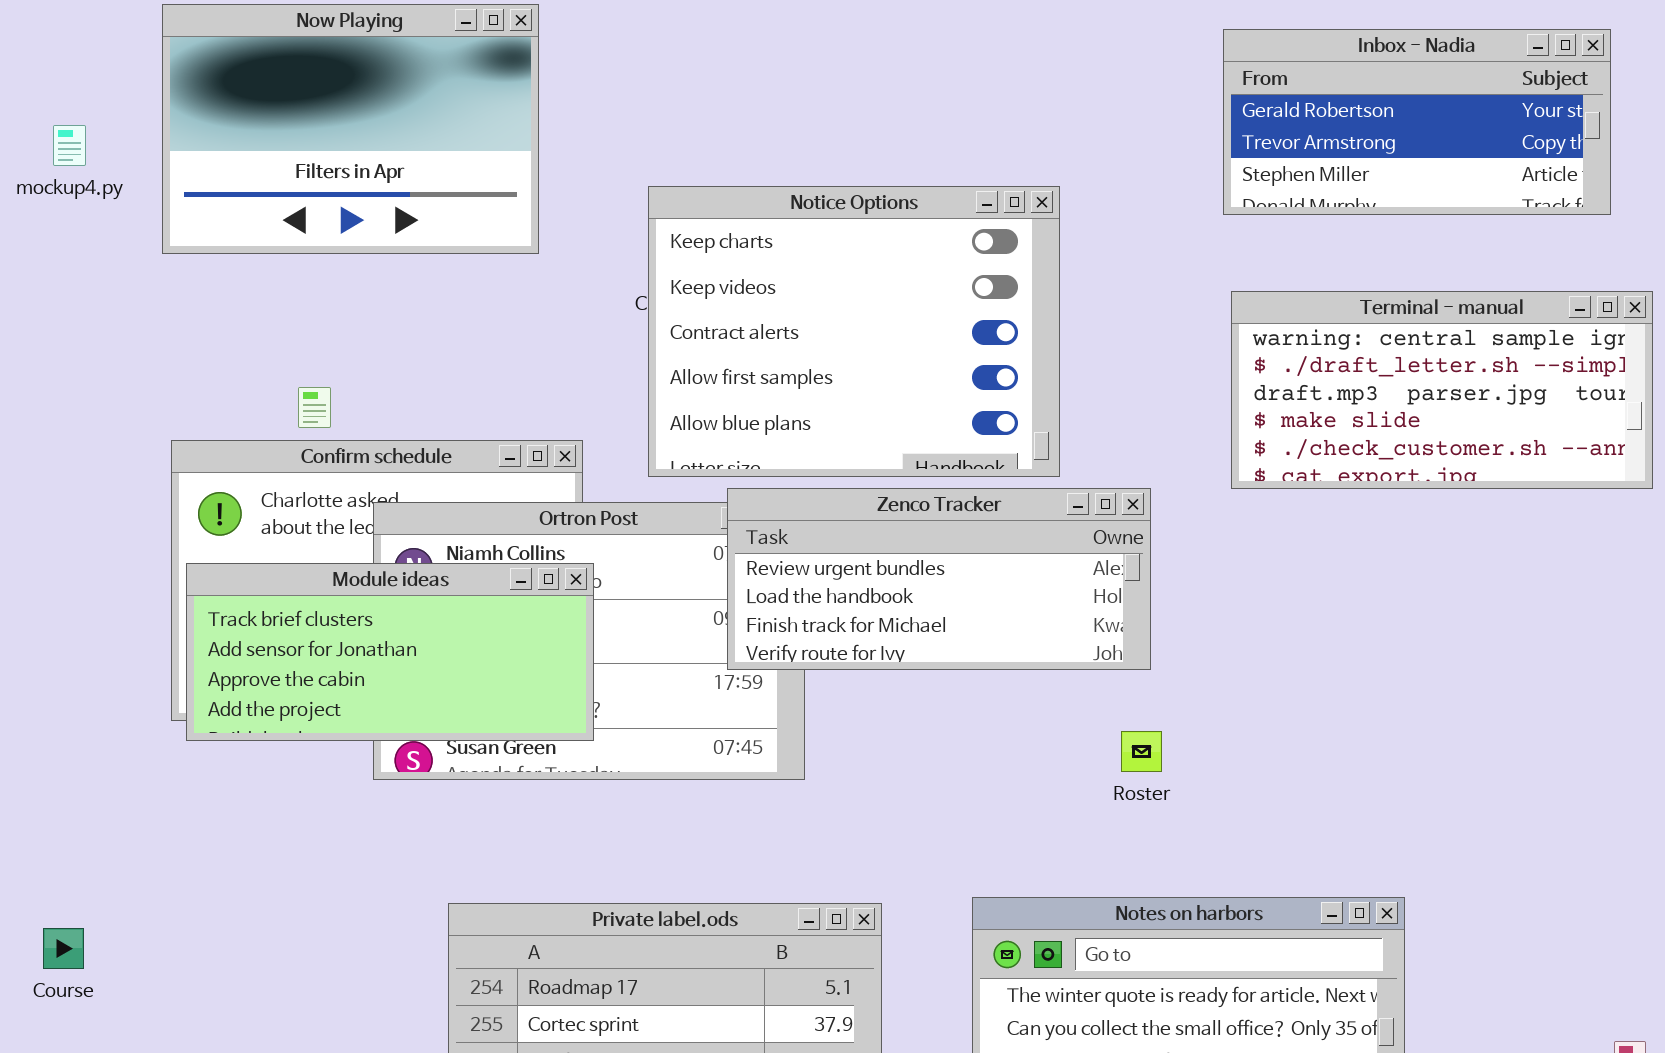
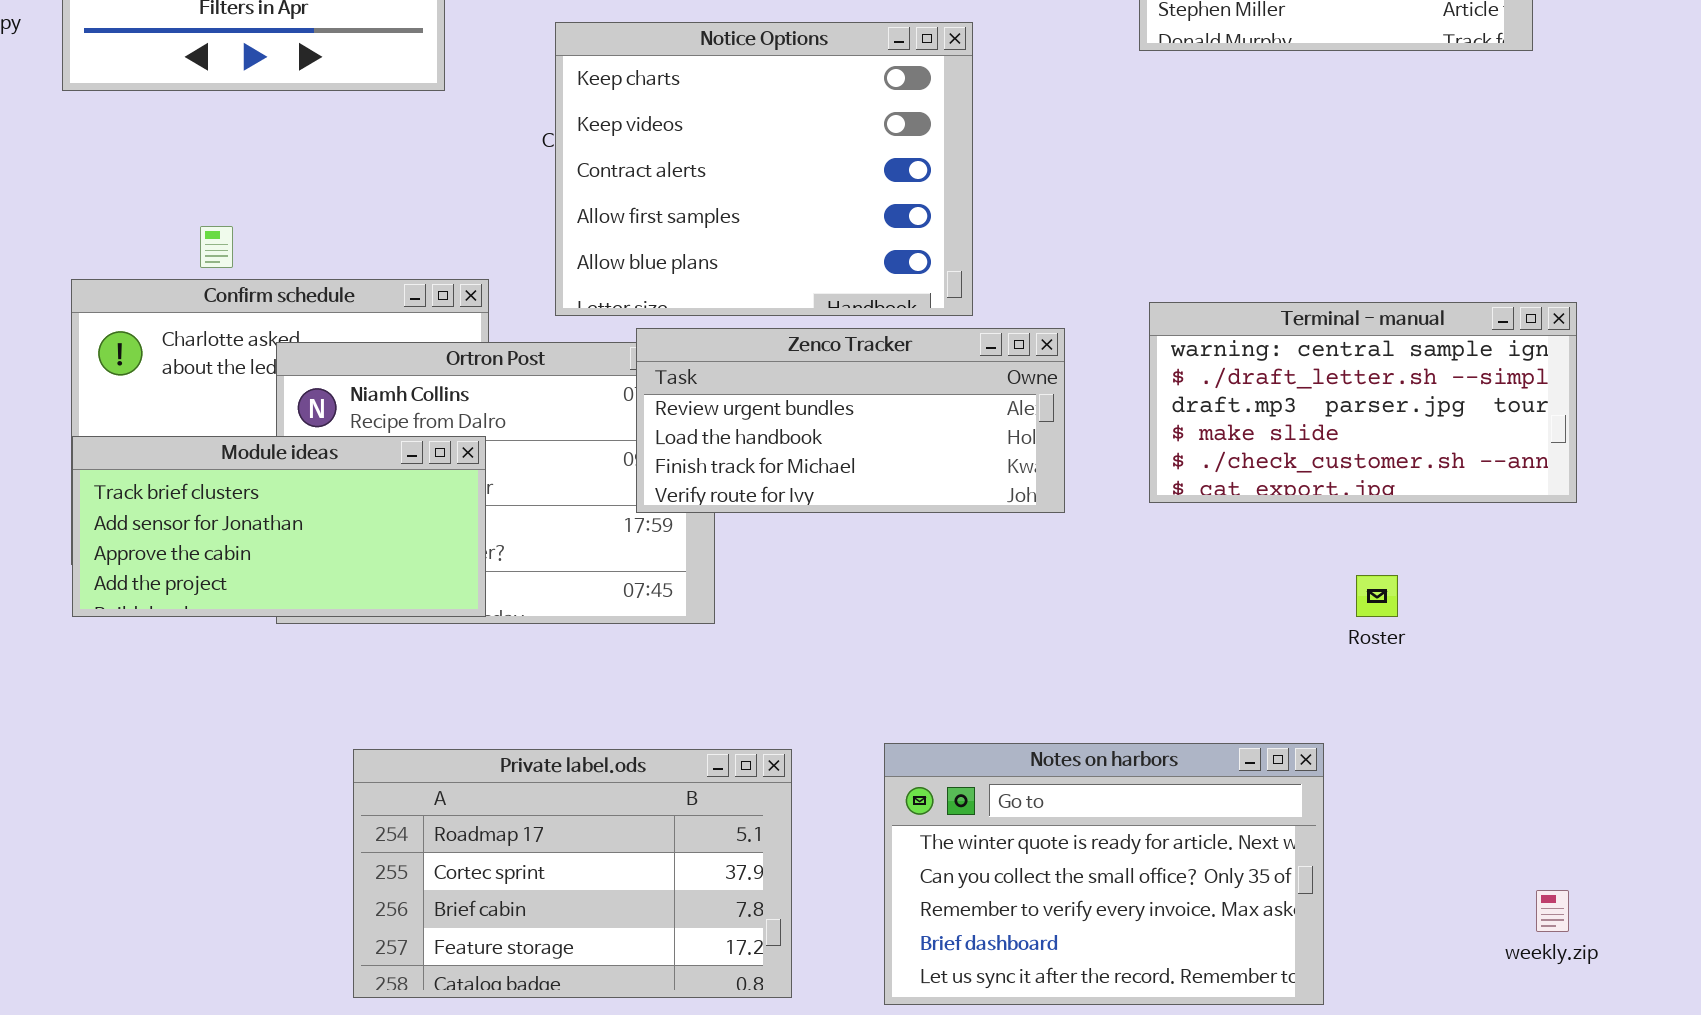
Terminal - manual: [1231,291,1653,489] -> [1149,302,1577,503], moved
Module ideas: [186,563,594,741] -> [72,436,486,617], moved
Roster: [1121,731,1162,772] -> [1356,575,1398,617], moved

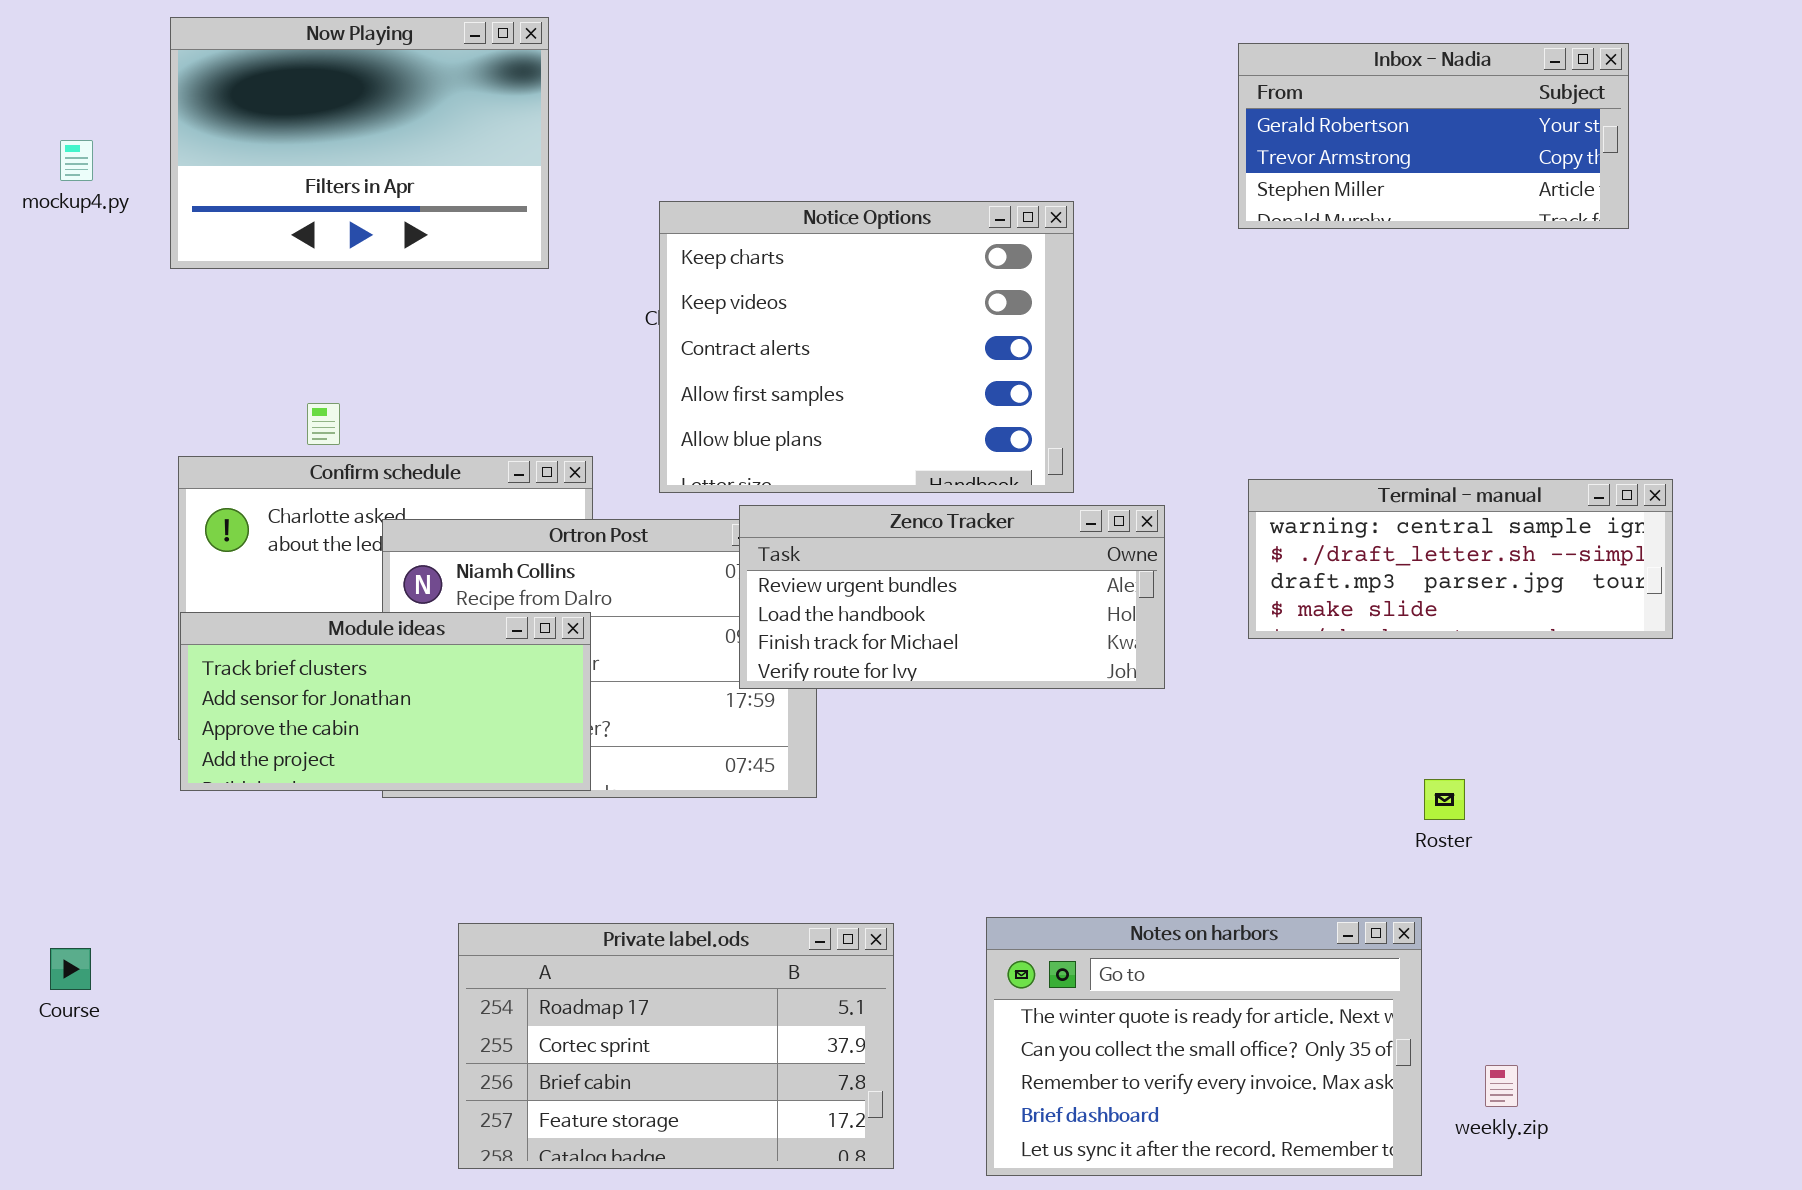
Terminal - manual: [1149,302,1577,503] -> [1248,479,1673,639], resized
Roster: [1356,575,1398,617] -> [1424,779,1465,820], moved
weekly.zip: [1536,890,1569,932] -> [1485,1065,1518,1107], moved

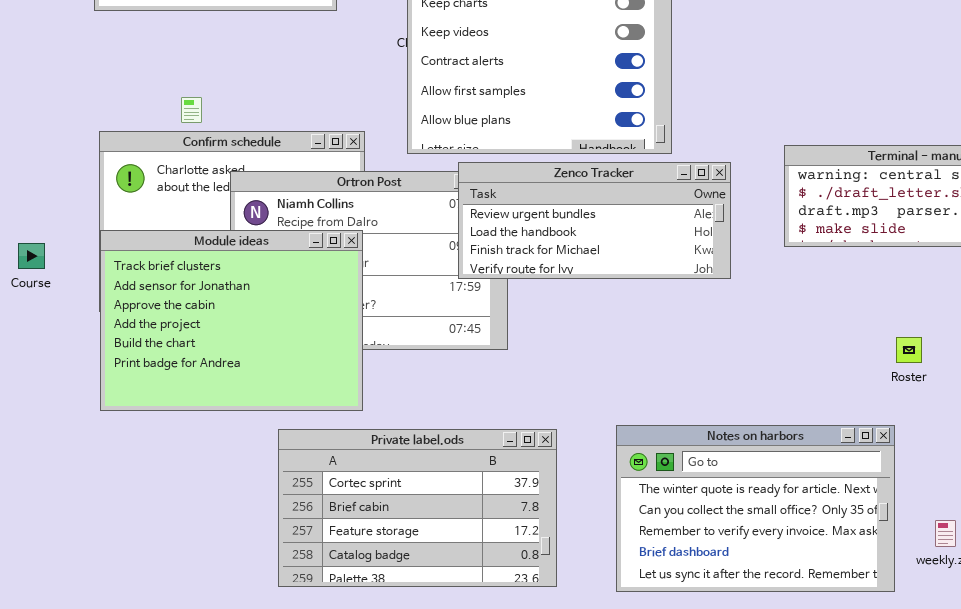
Module ideas: [180,612,591,791] -> [100,230,363,411], resized
Private label.ods: [458,923,894,1169] -> [278,429,557,587], scrolled down 1 row
Course: [50,948,91,990] -> [18,243,45,269], moved

